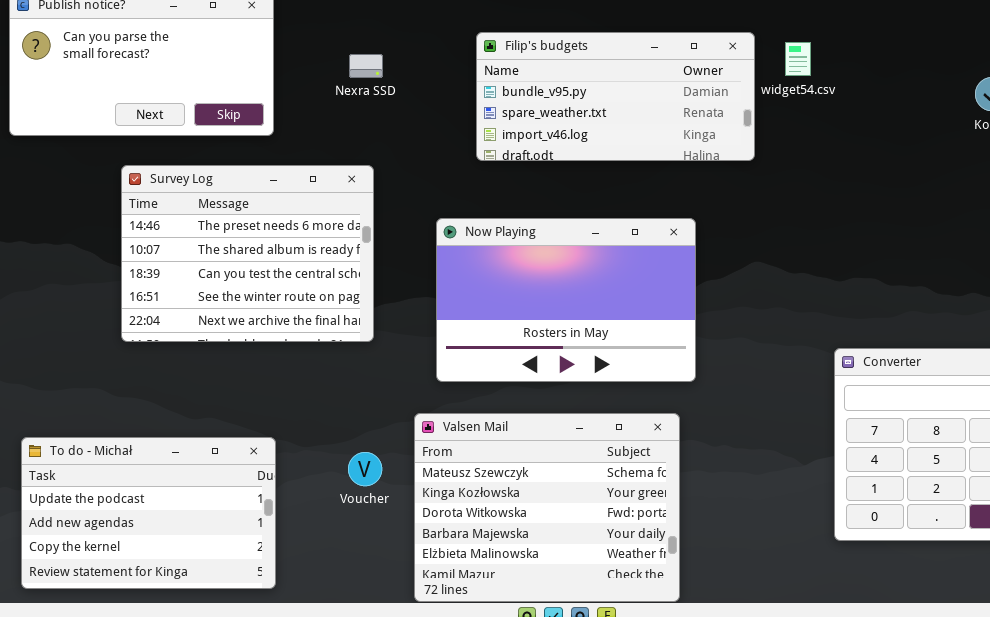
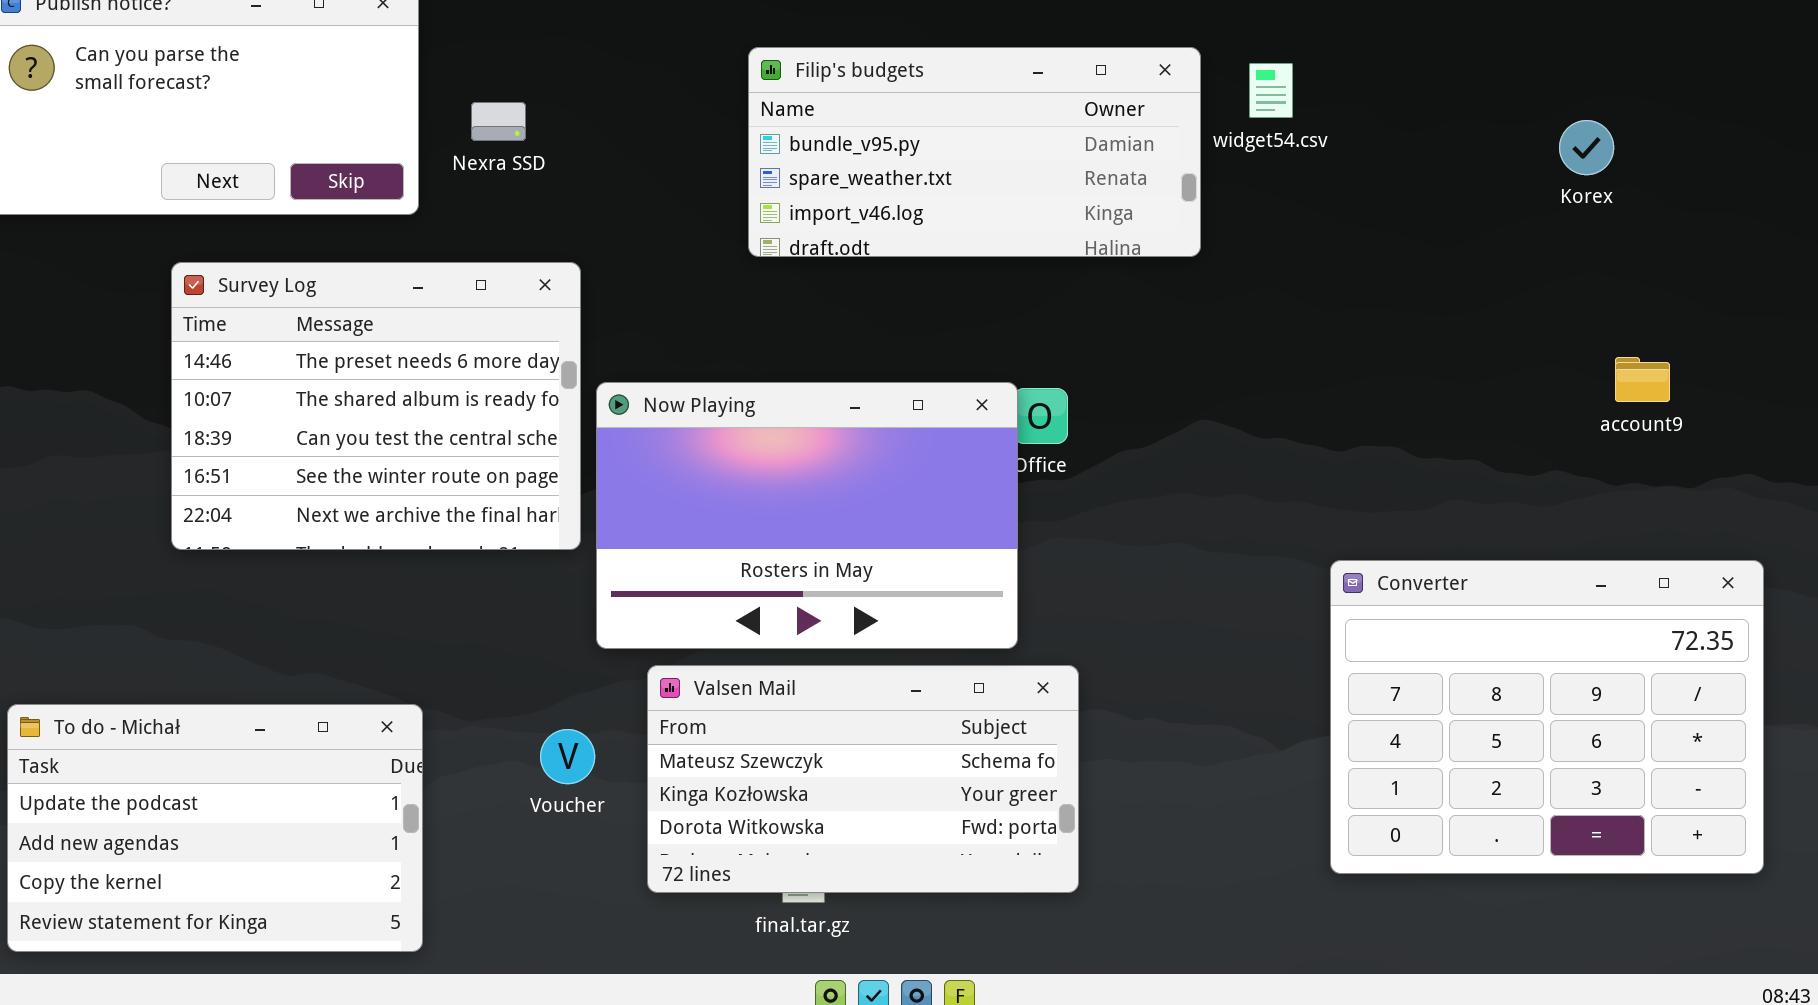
Nexra SSD: [349,54,383,78] -> [471,102,526,141], moved
Now Playing: [436,218,696,382] -> [596,382,1018,649], moved
Valsen Mail: [414,413,680,602] -> [647,665,1079,893], resized

